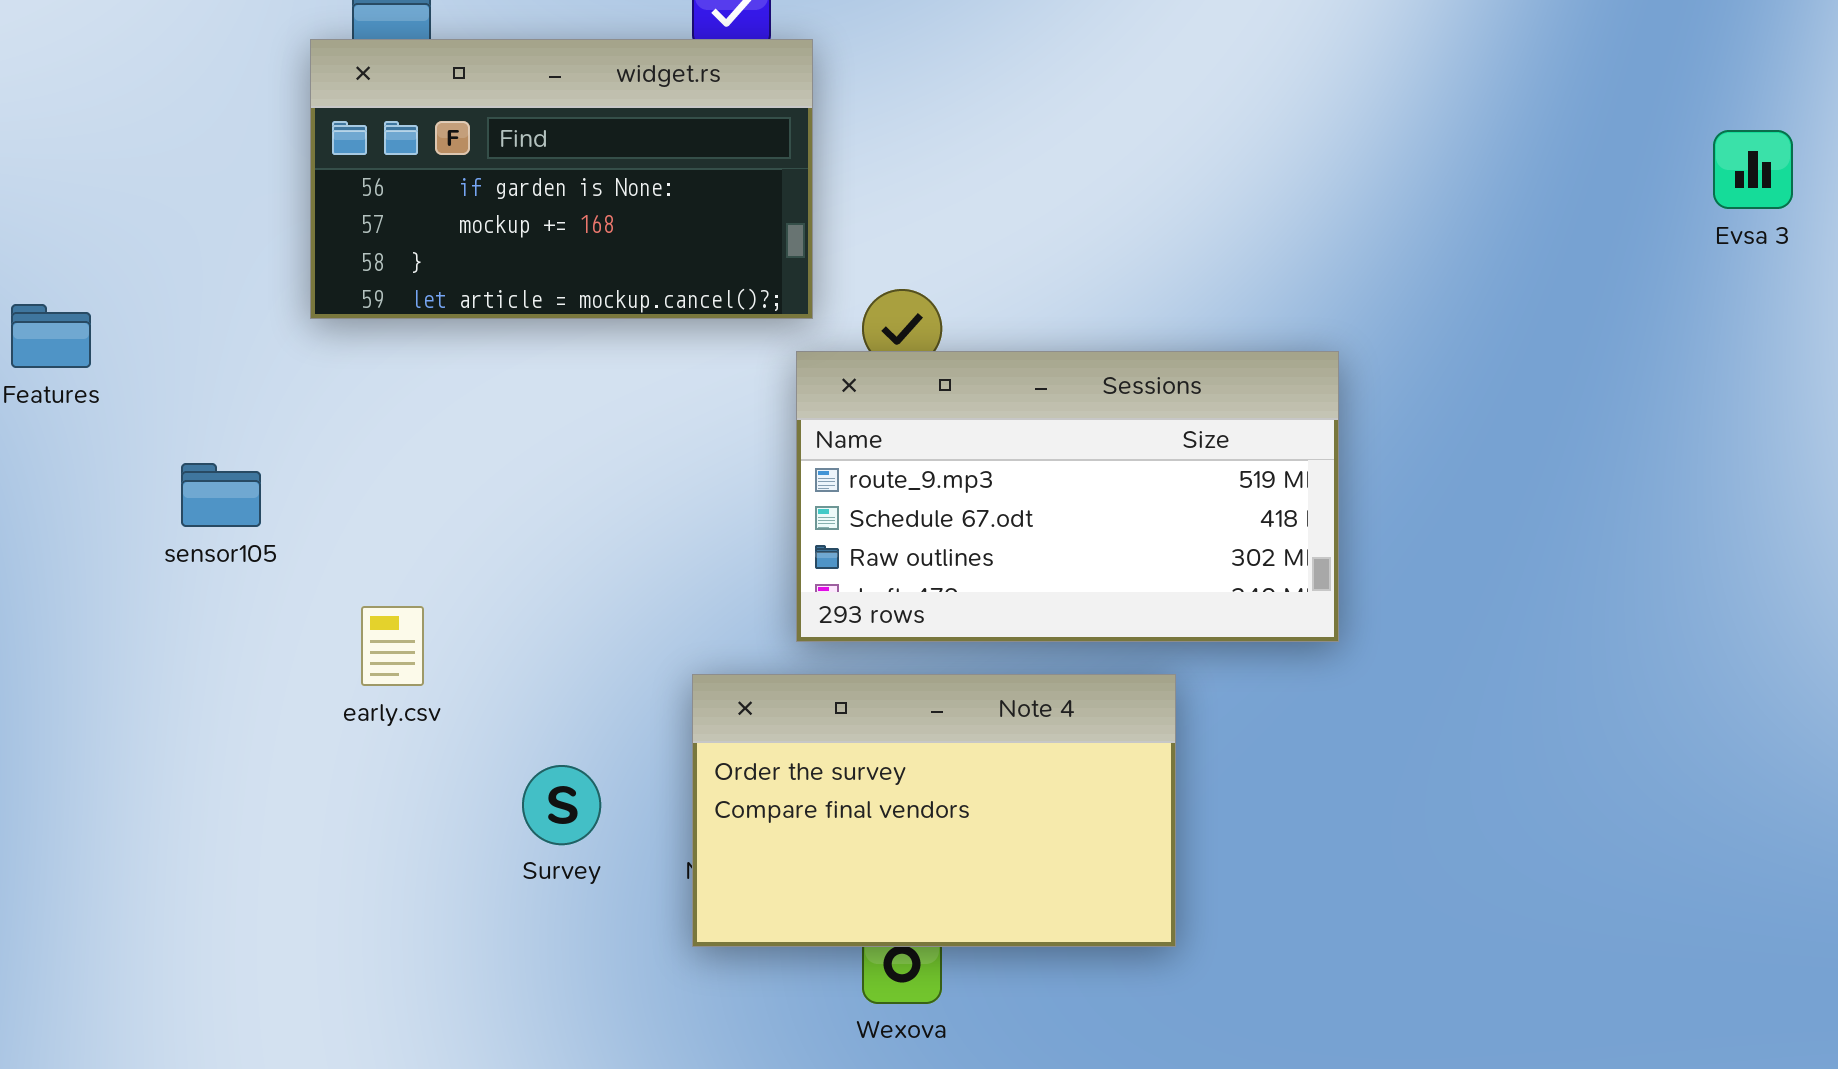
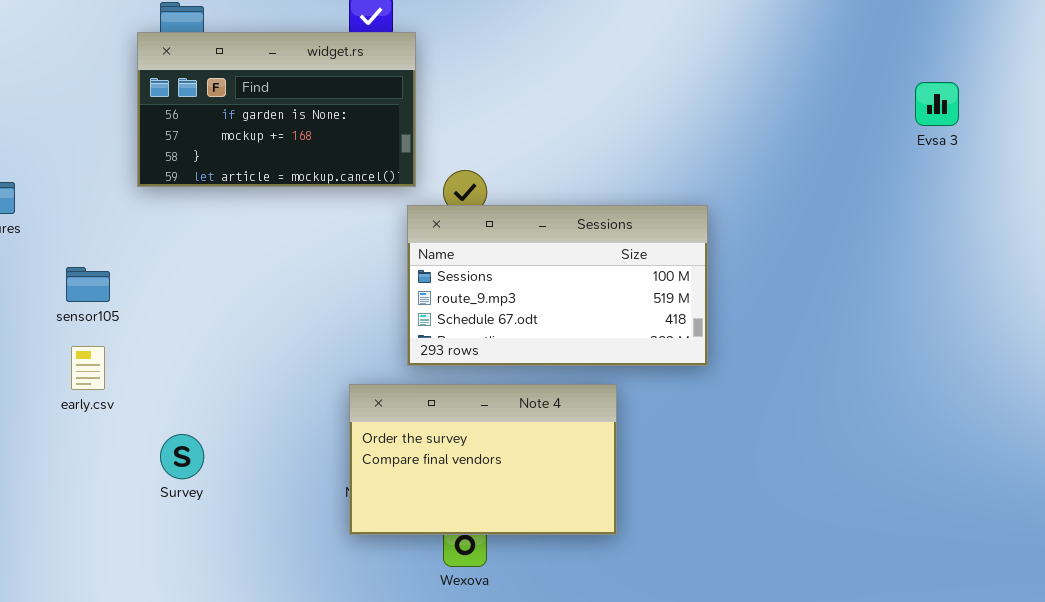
Sessions: [796,351,1339,642] -> [407,205,708,366], scrolled up 1 row
early.csv: [361,606,424,686] -> [71,346,105,390], moved
Survey: [522,765,601,845] -> [160,434,204,479], moved

